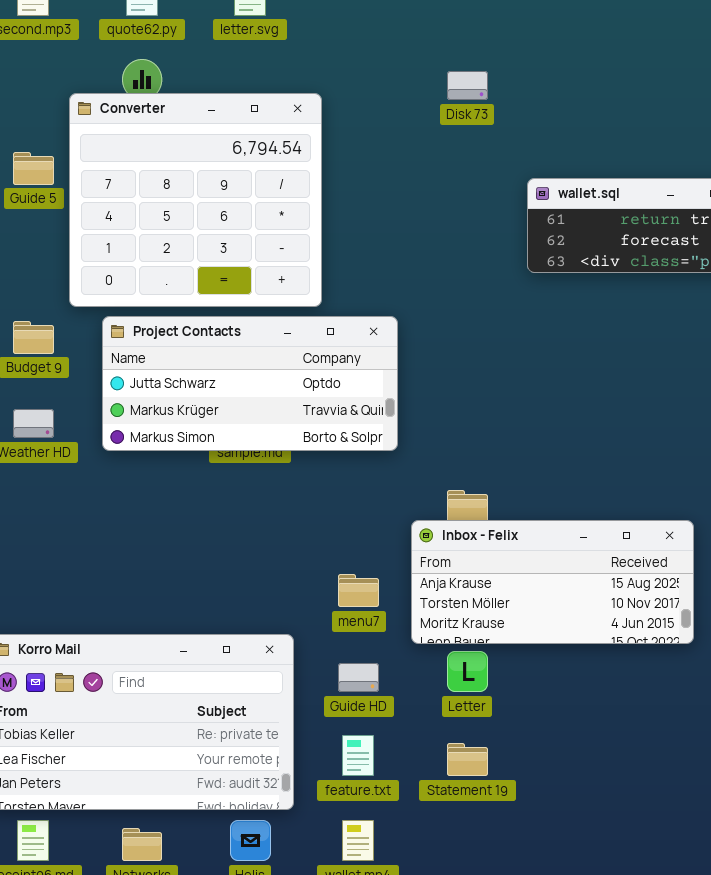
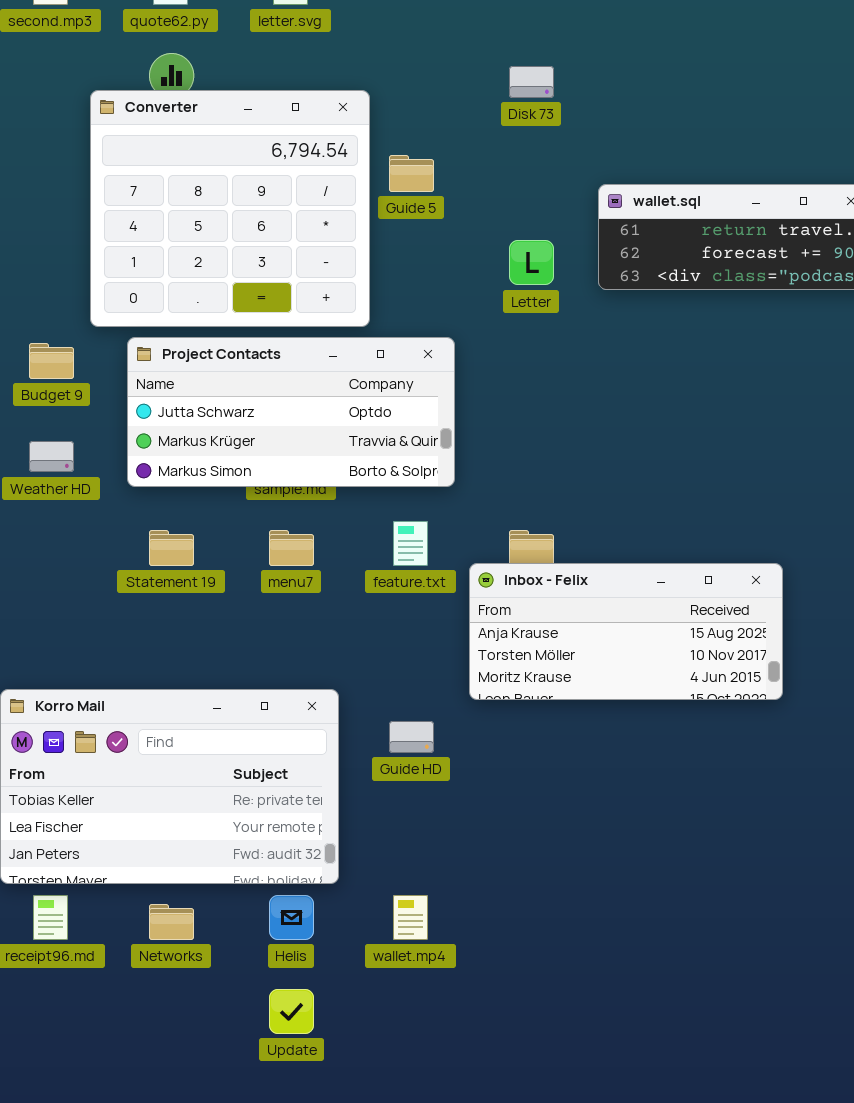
Guide 5: [13,152,54,185] -> [389,155,434,192], moved
menu7: [338,574,379,607] -> [269,530,314,566], moved
Letter: [447,651,488,692] -> [509,240,554,285], moved
feature.txt: [342,735,374,776] -> [393,521,428,566], moved
Statement 19: [447,743,488,776] -> [149,530,194,566], moved

